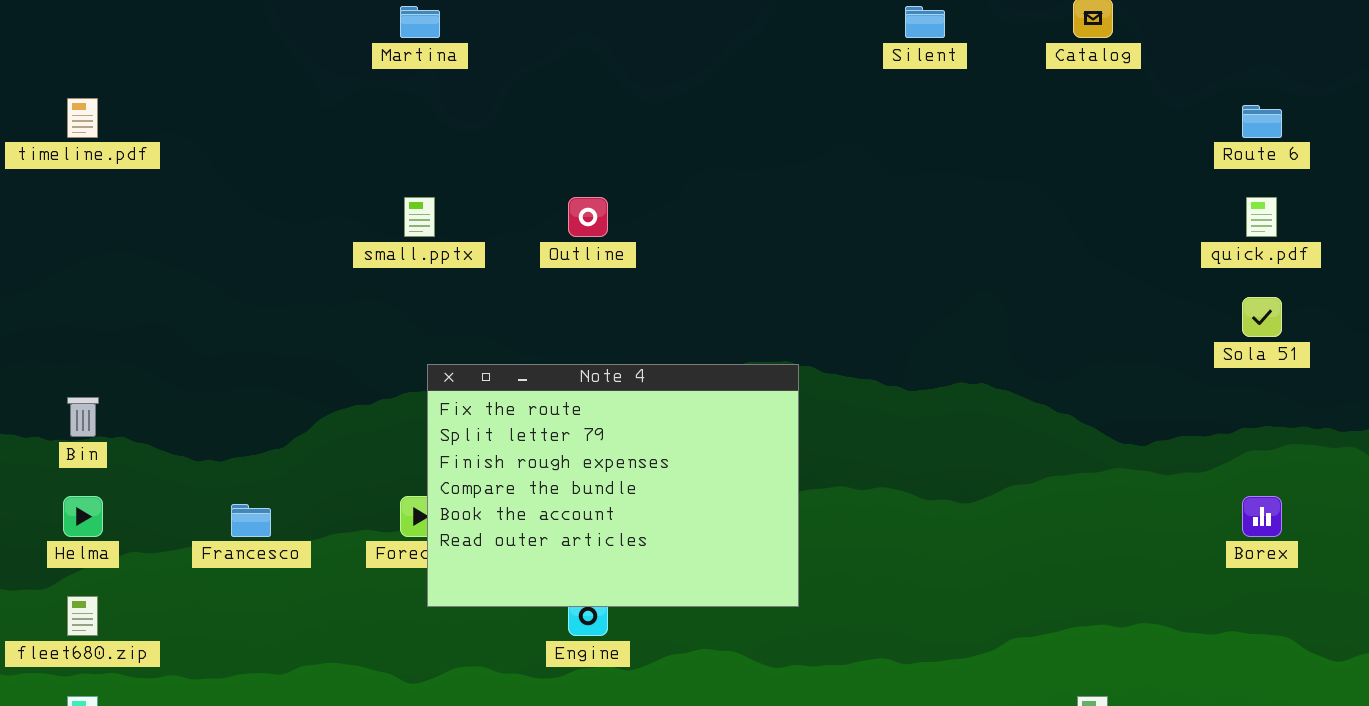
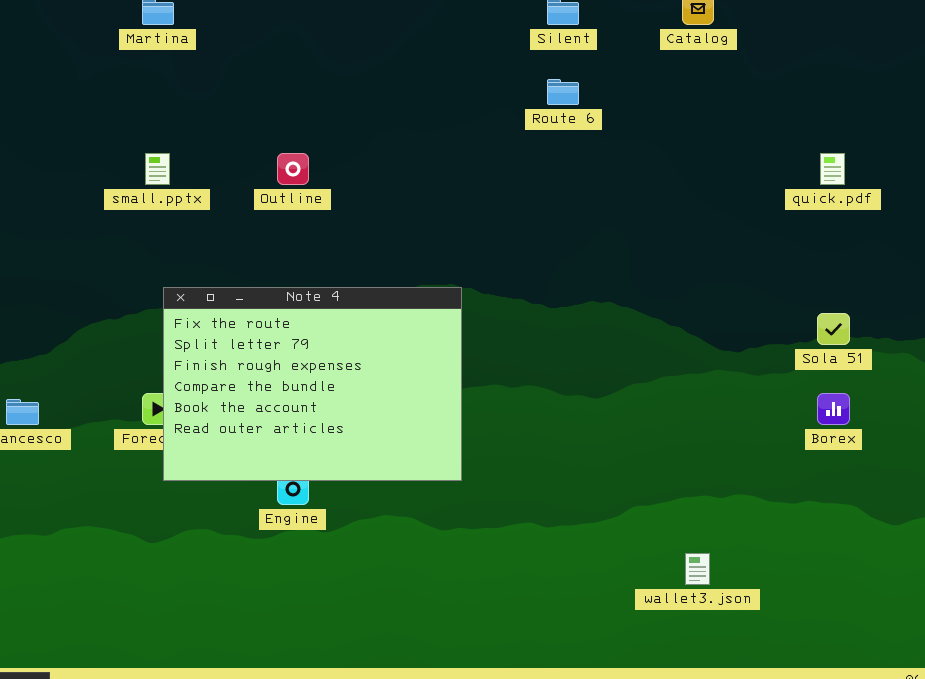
Route 6: [1242,105,1282,138] -> [547,79,579,105], moved
Sola 51: [1242,297,1282,337] -> [817,313,850,345], moved

